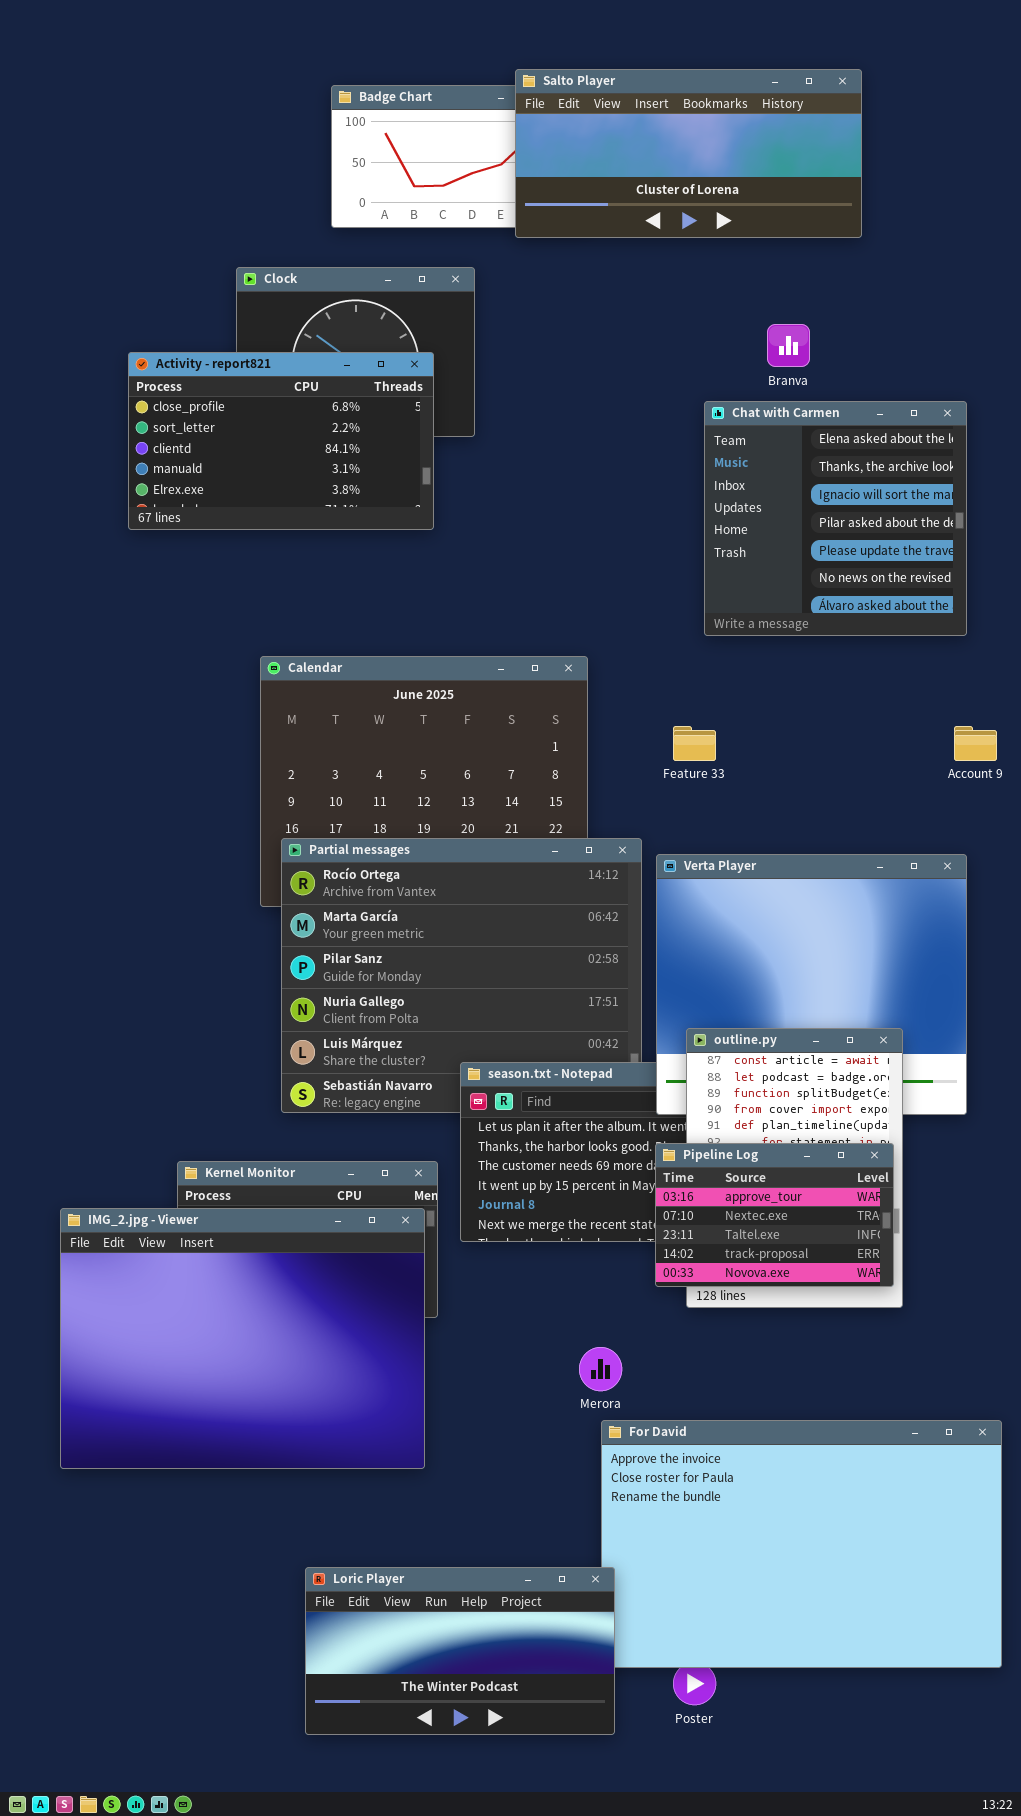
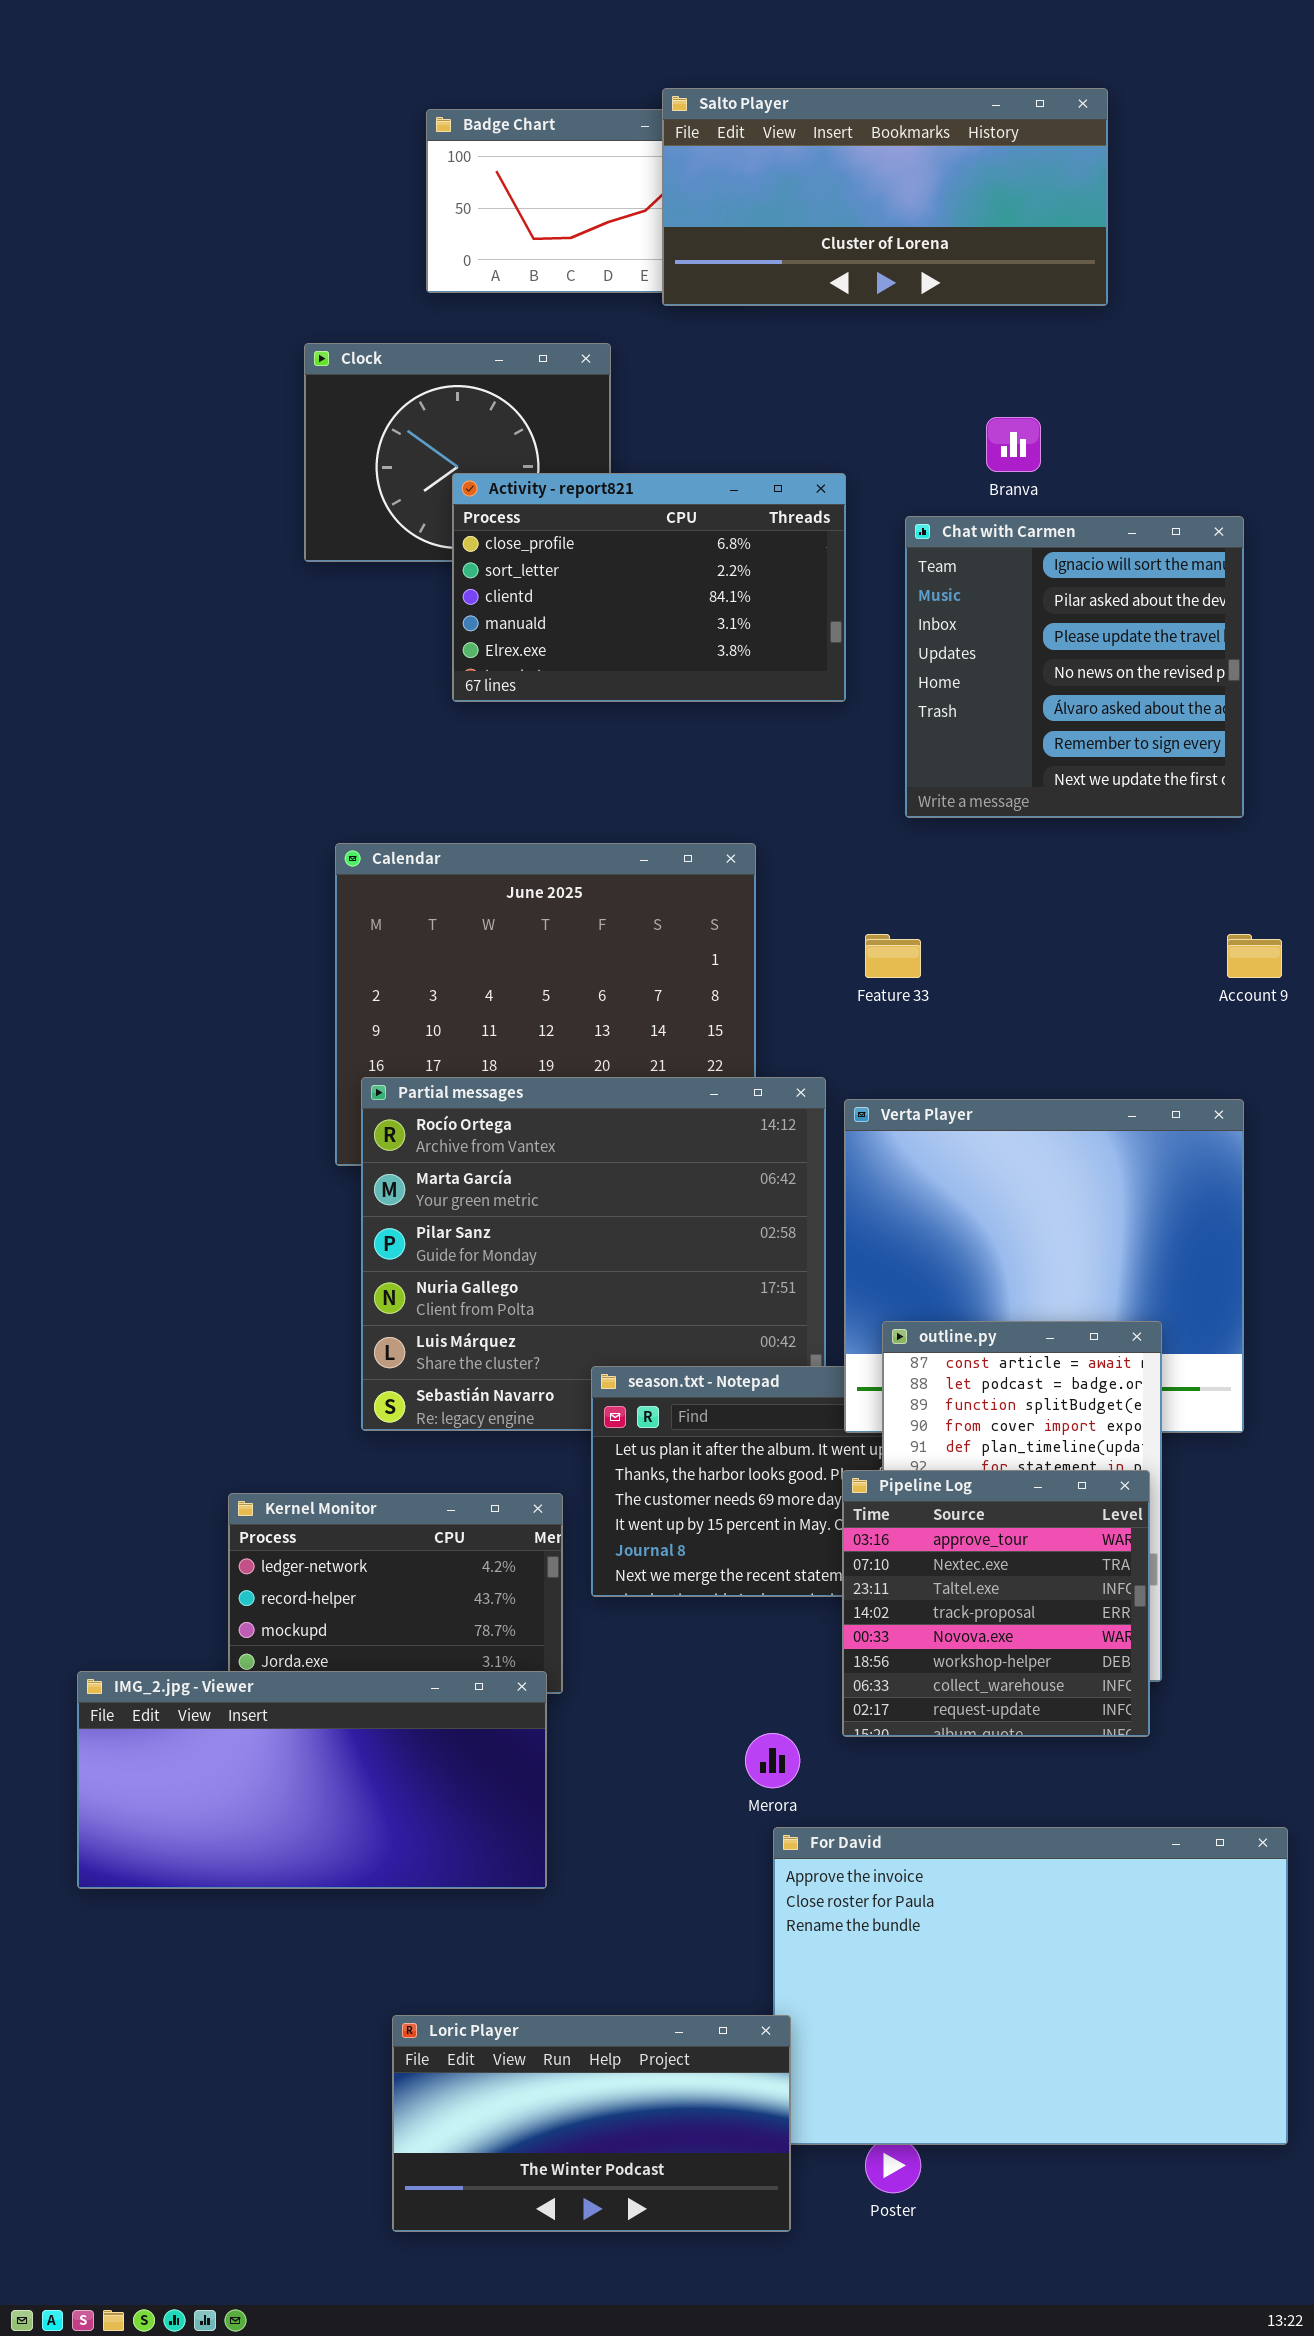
Activity - report821: [128,352,434,530] -> [452,473,846,702], moved
Chat with Carmen: [704,401,967,636] -> [905,516,1244,818], scrolled down 2 rows
Pipeline Log: [655,1143,894,1287] -> [842,1470,1150,1737], resized
IMG_2.jpg - Viewer: [60,1208,425,1469] -> [77,1671,547,1889], resized

